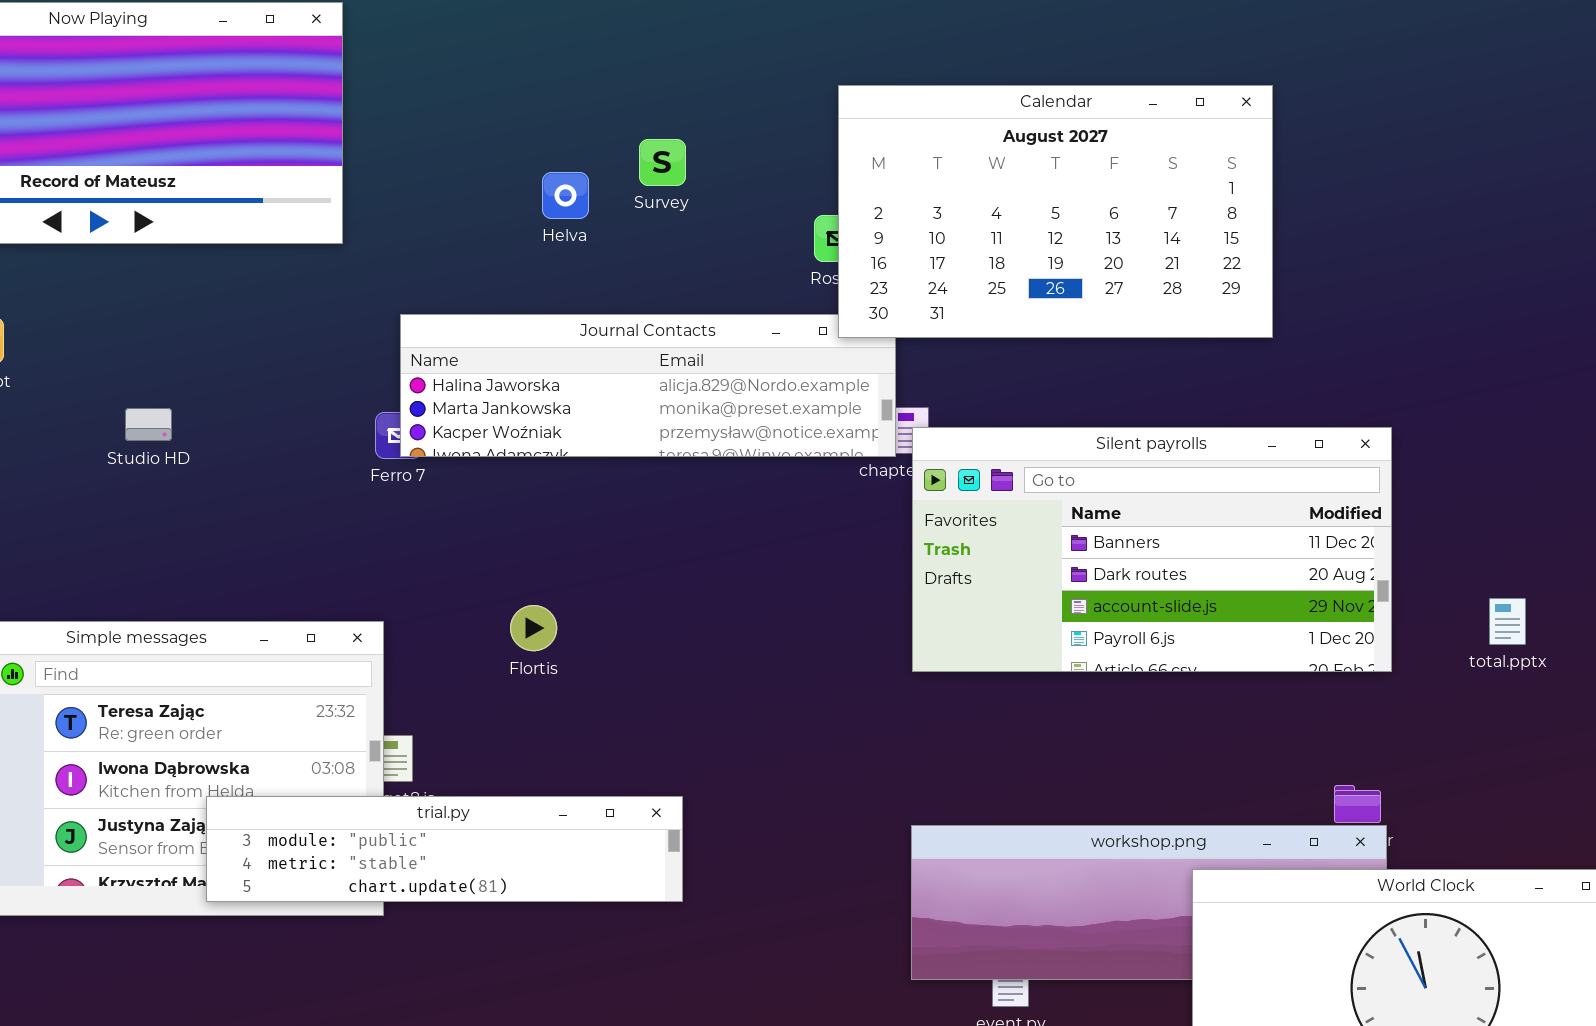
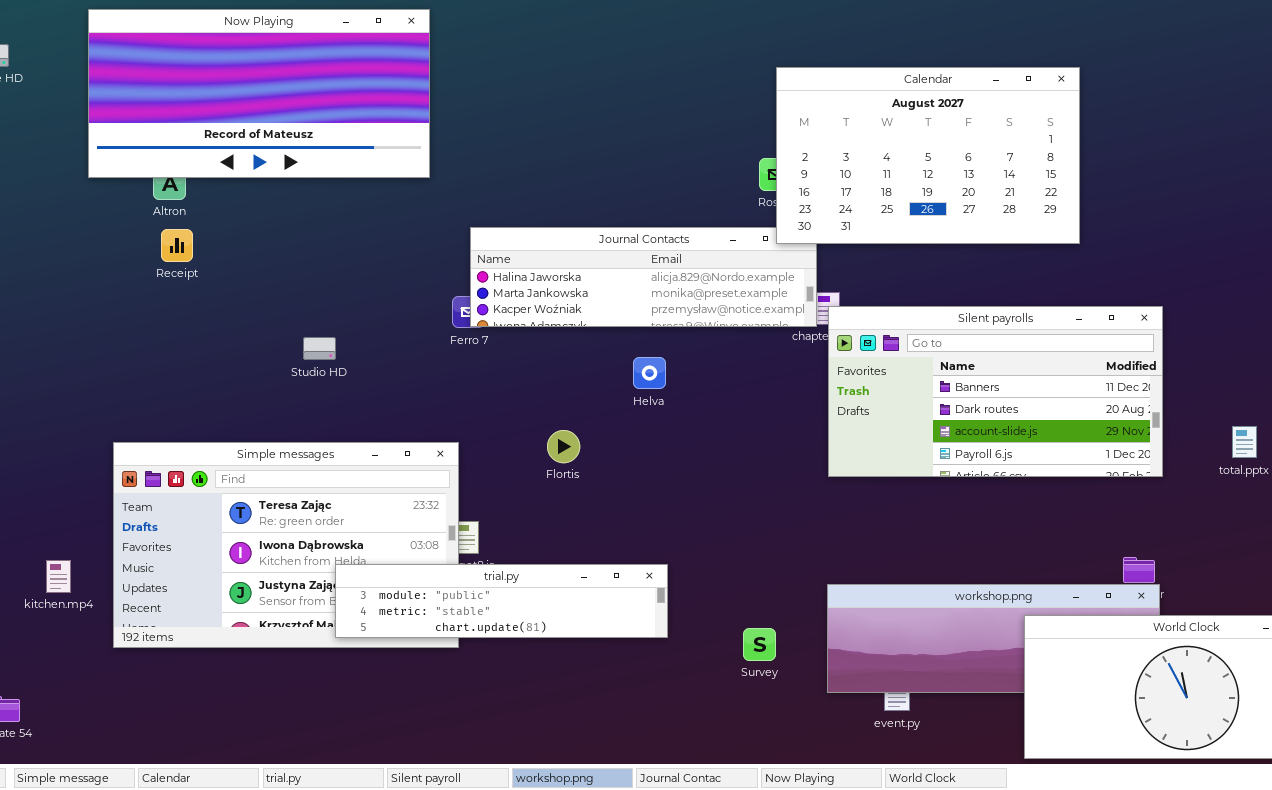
Survey: [639,139,686,186] -> [743,628,776,661], moved
Helva: [542,172,589,219] -> [633,357,666,389], moved
Studio HD: [125,408,172,441] -> [303,337,336,360], moved

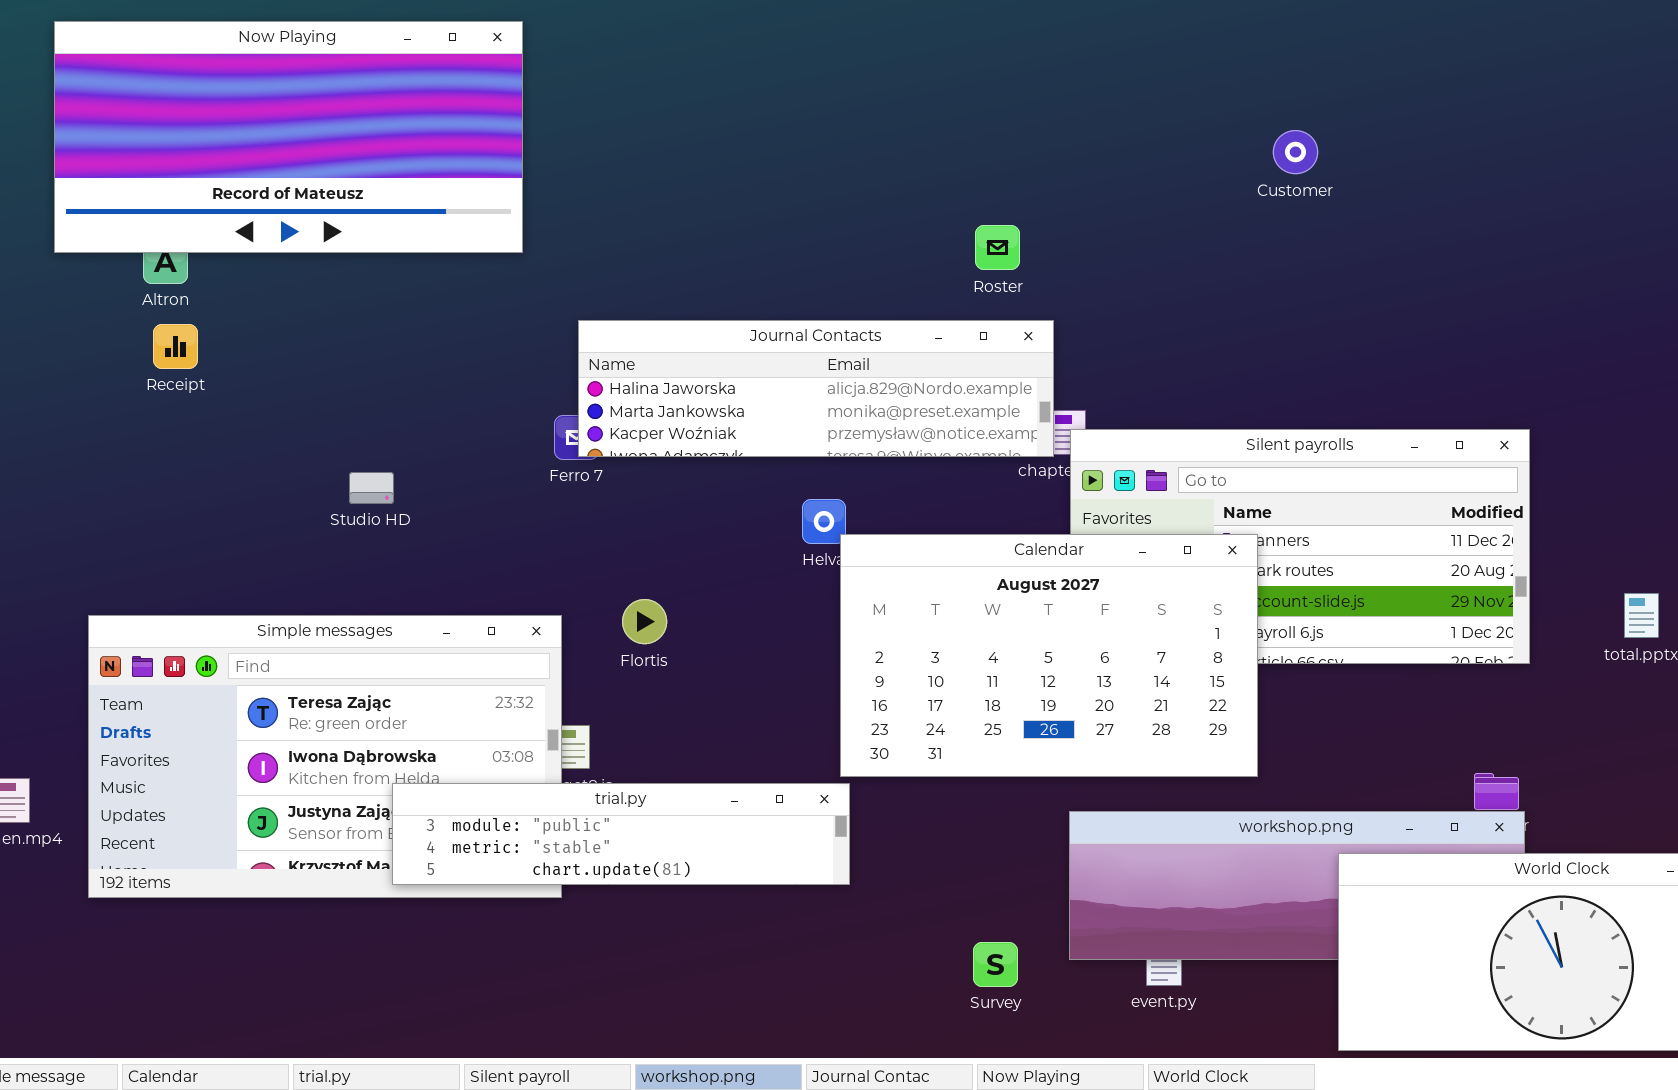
Calendar: [776,67,1080,244] -> [840,534,1258,777], moved
Flortis: [547,430,580,463] -> [622,599,667,644], moved
Survey: [743,628,776,661] -> [973,942,1018,987], moved

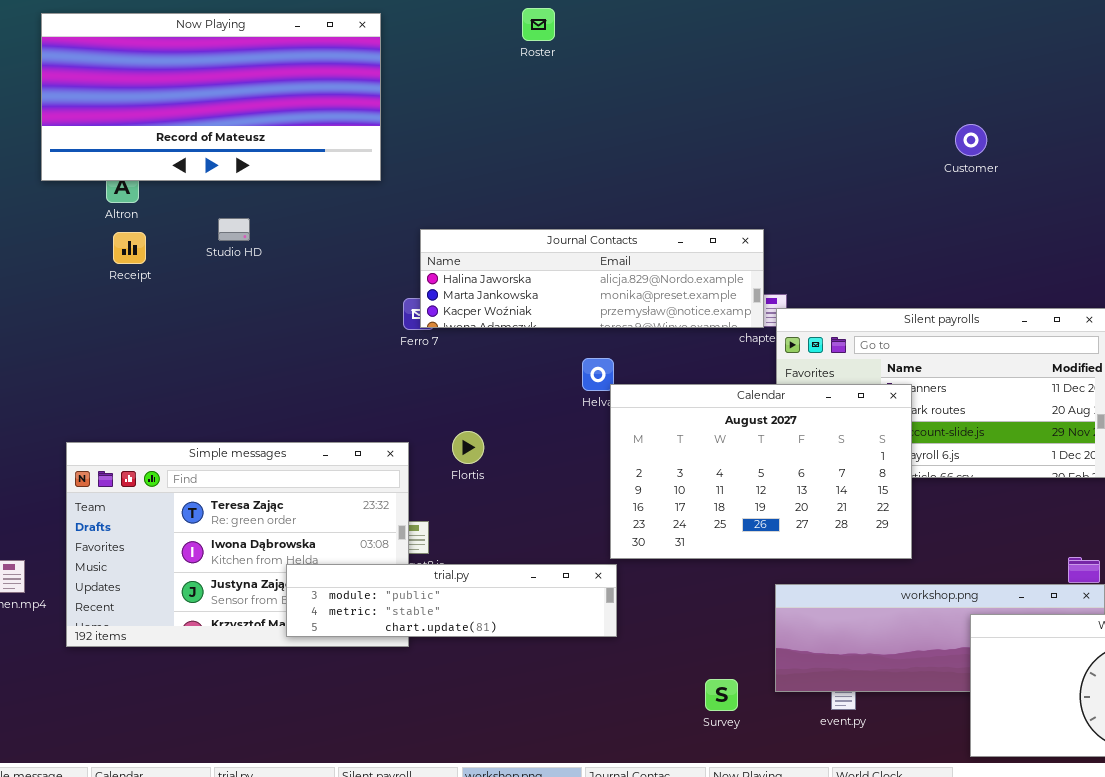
Customer: [1273,130,1318,174] -> [955,124,987,156], moved
Roster: [975,225,1020,270] -> [522,8,555,41], moved
Studio HD: [349,472,394,504] -> [218,218,250,241], moved

